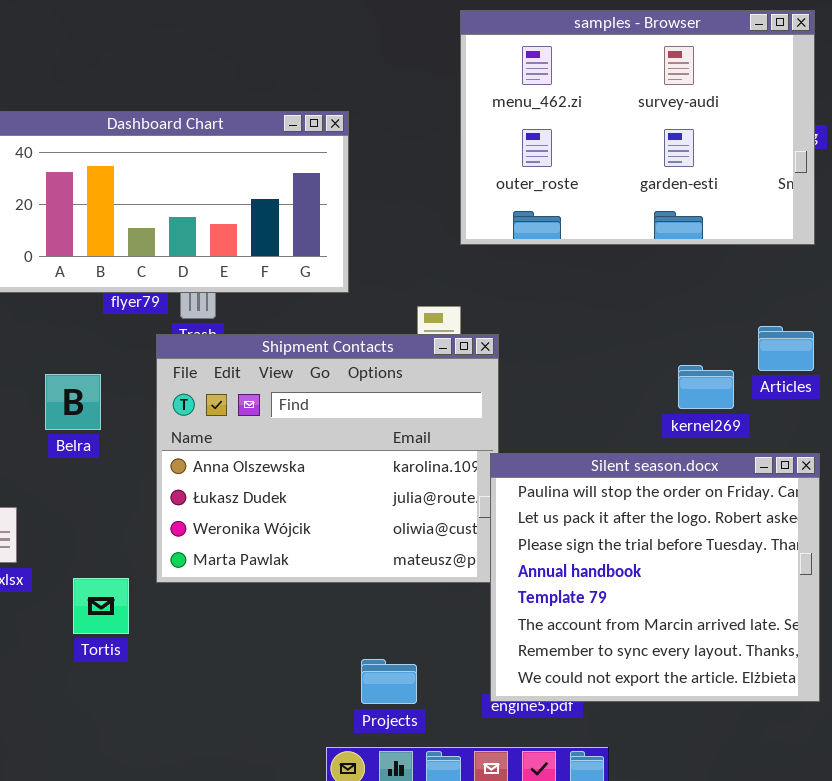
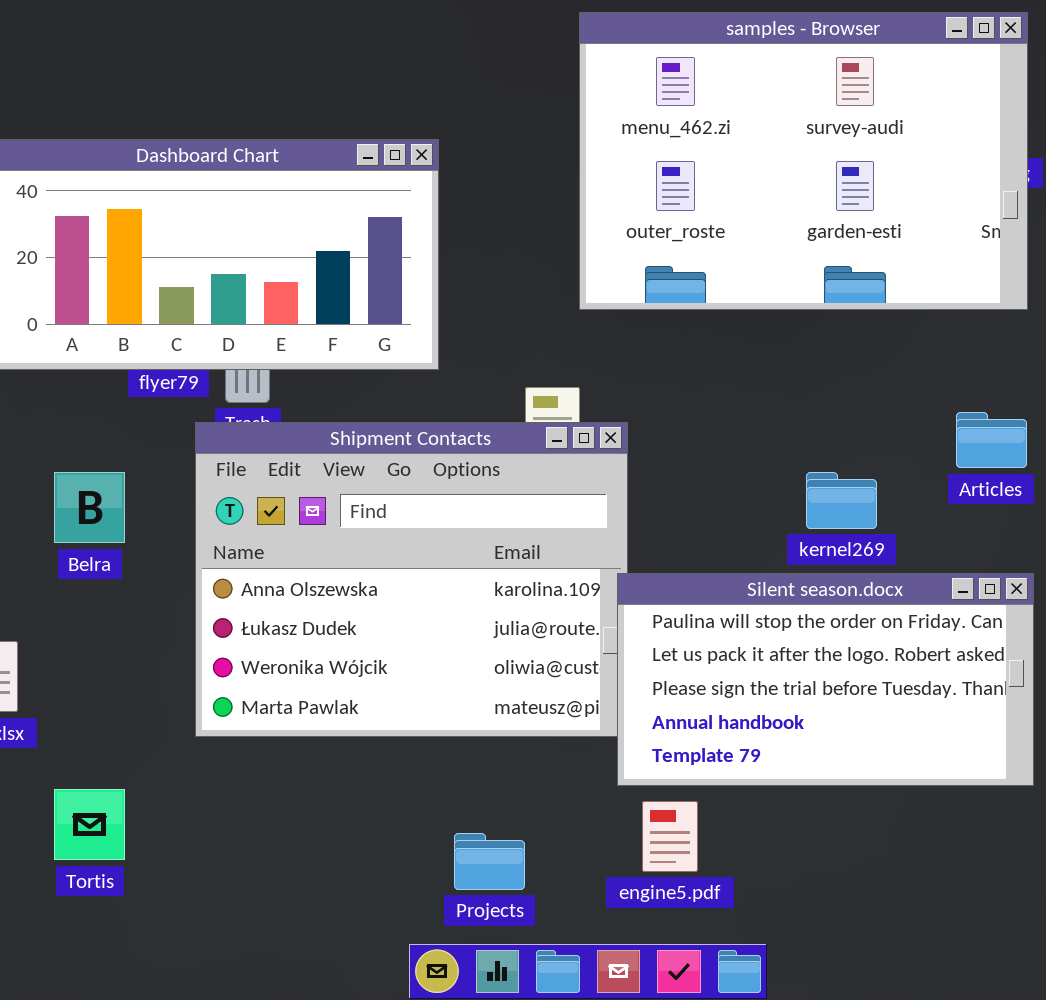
kernel269: [678,365,734,409] -> [806,472,877,529], moved
Silent season.docx: [490,453,820,702] -> [617,573,1034,786], resized
Tortis: [73,578,129,634] -> [54,789,125,860], moved

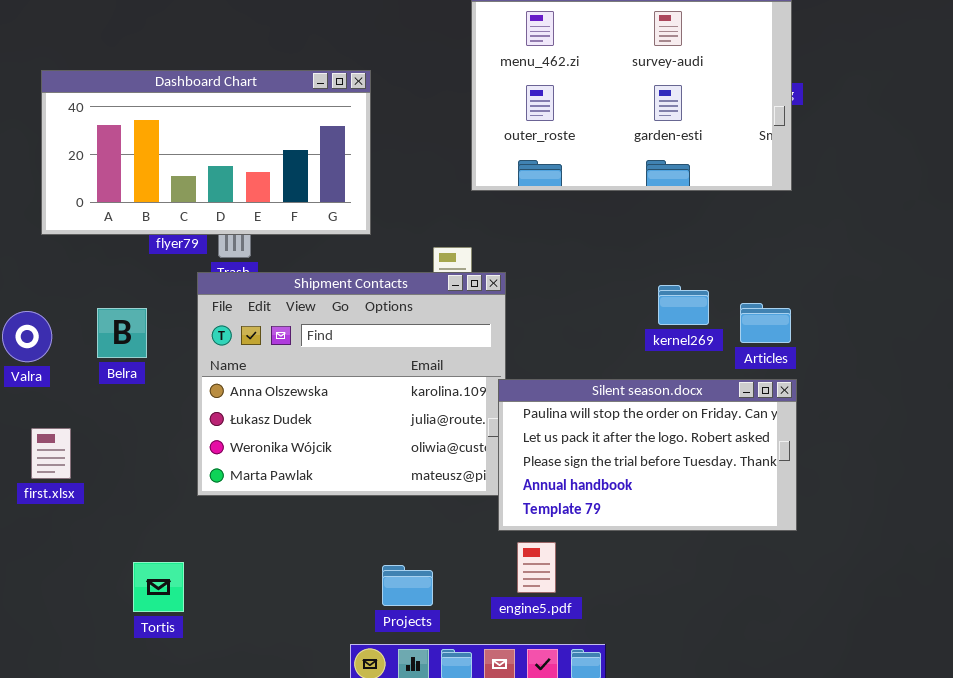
Articles: [956,412,1027,468] -> [740,303,791,343], moved
kernel269: [806,472,877,529] -> [658,285,709,325], moved
Tortis: [54,789,125,860] -> [133,562,184,612], moved

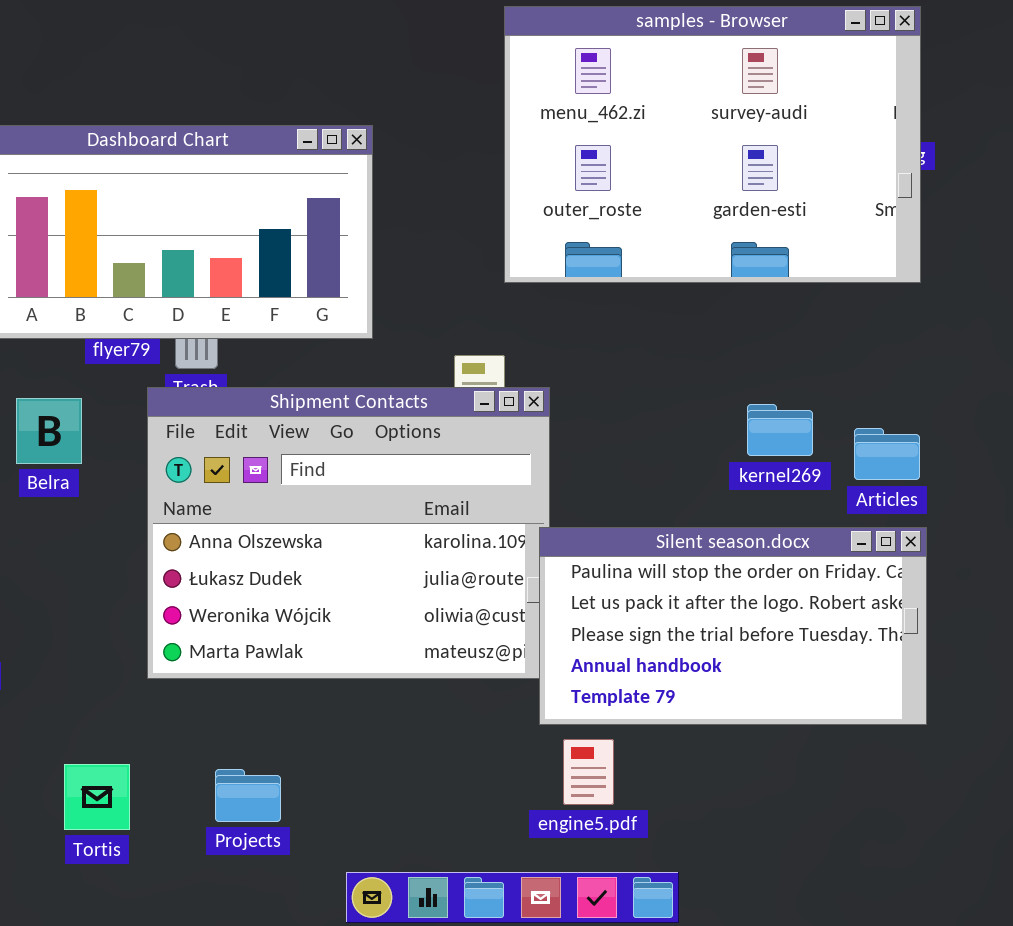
Belra: [97,308,147,358] -> [16,398,82,464], moved
Projects: [382,565,433,606] -> [215,769,281,822], moved

